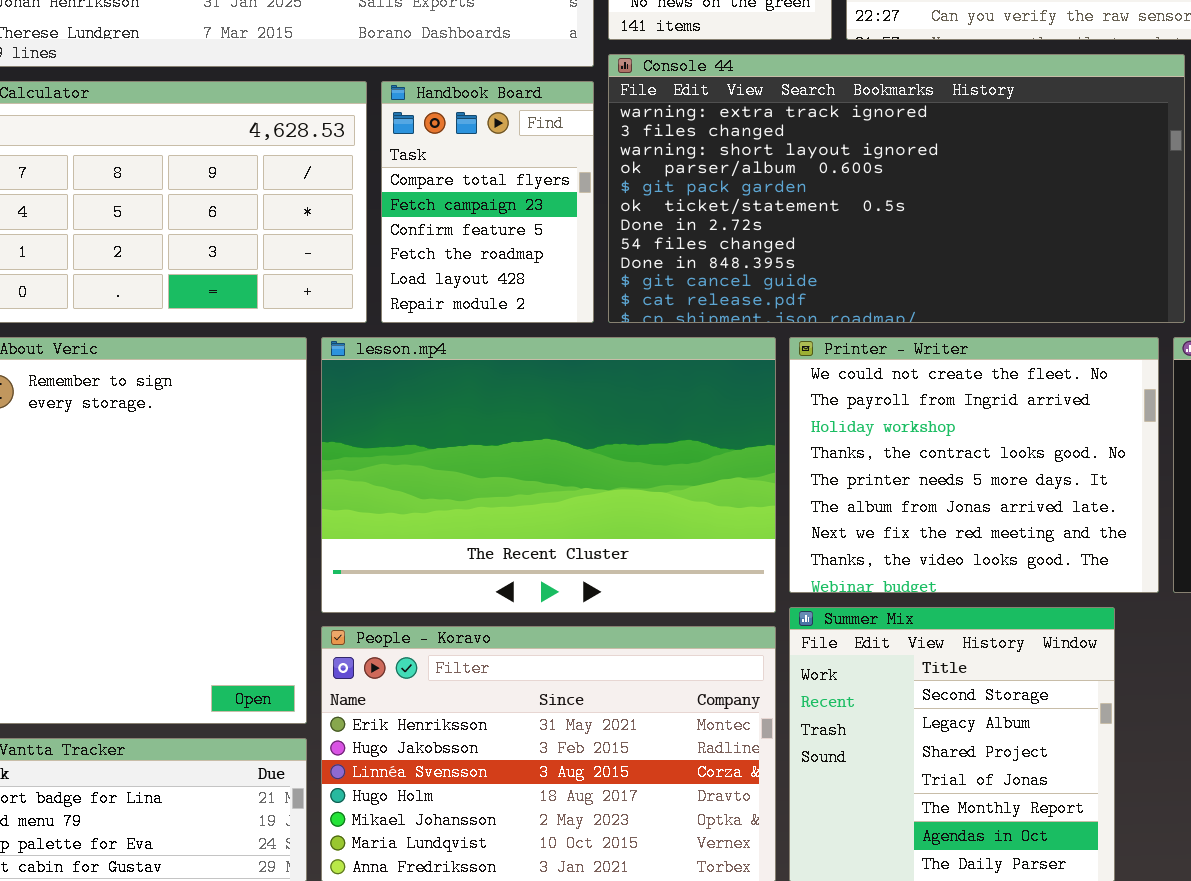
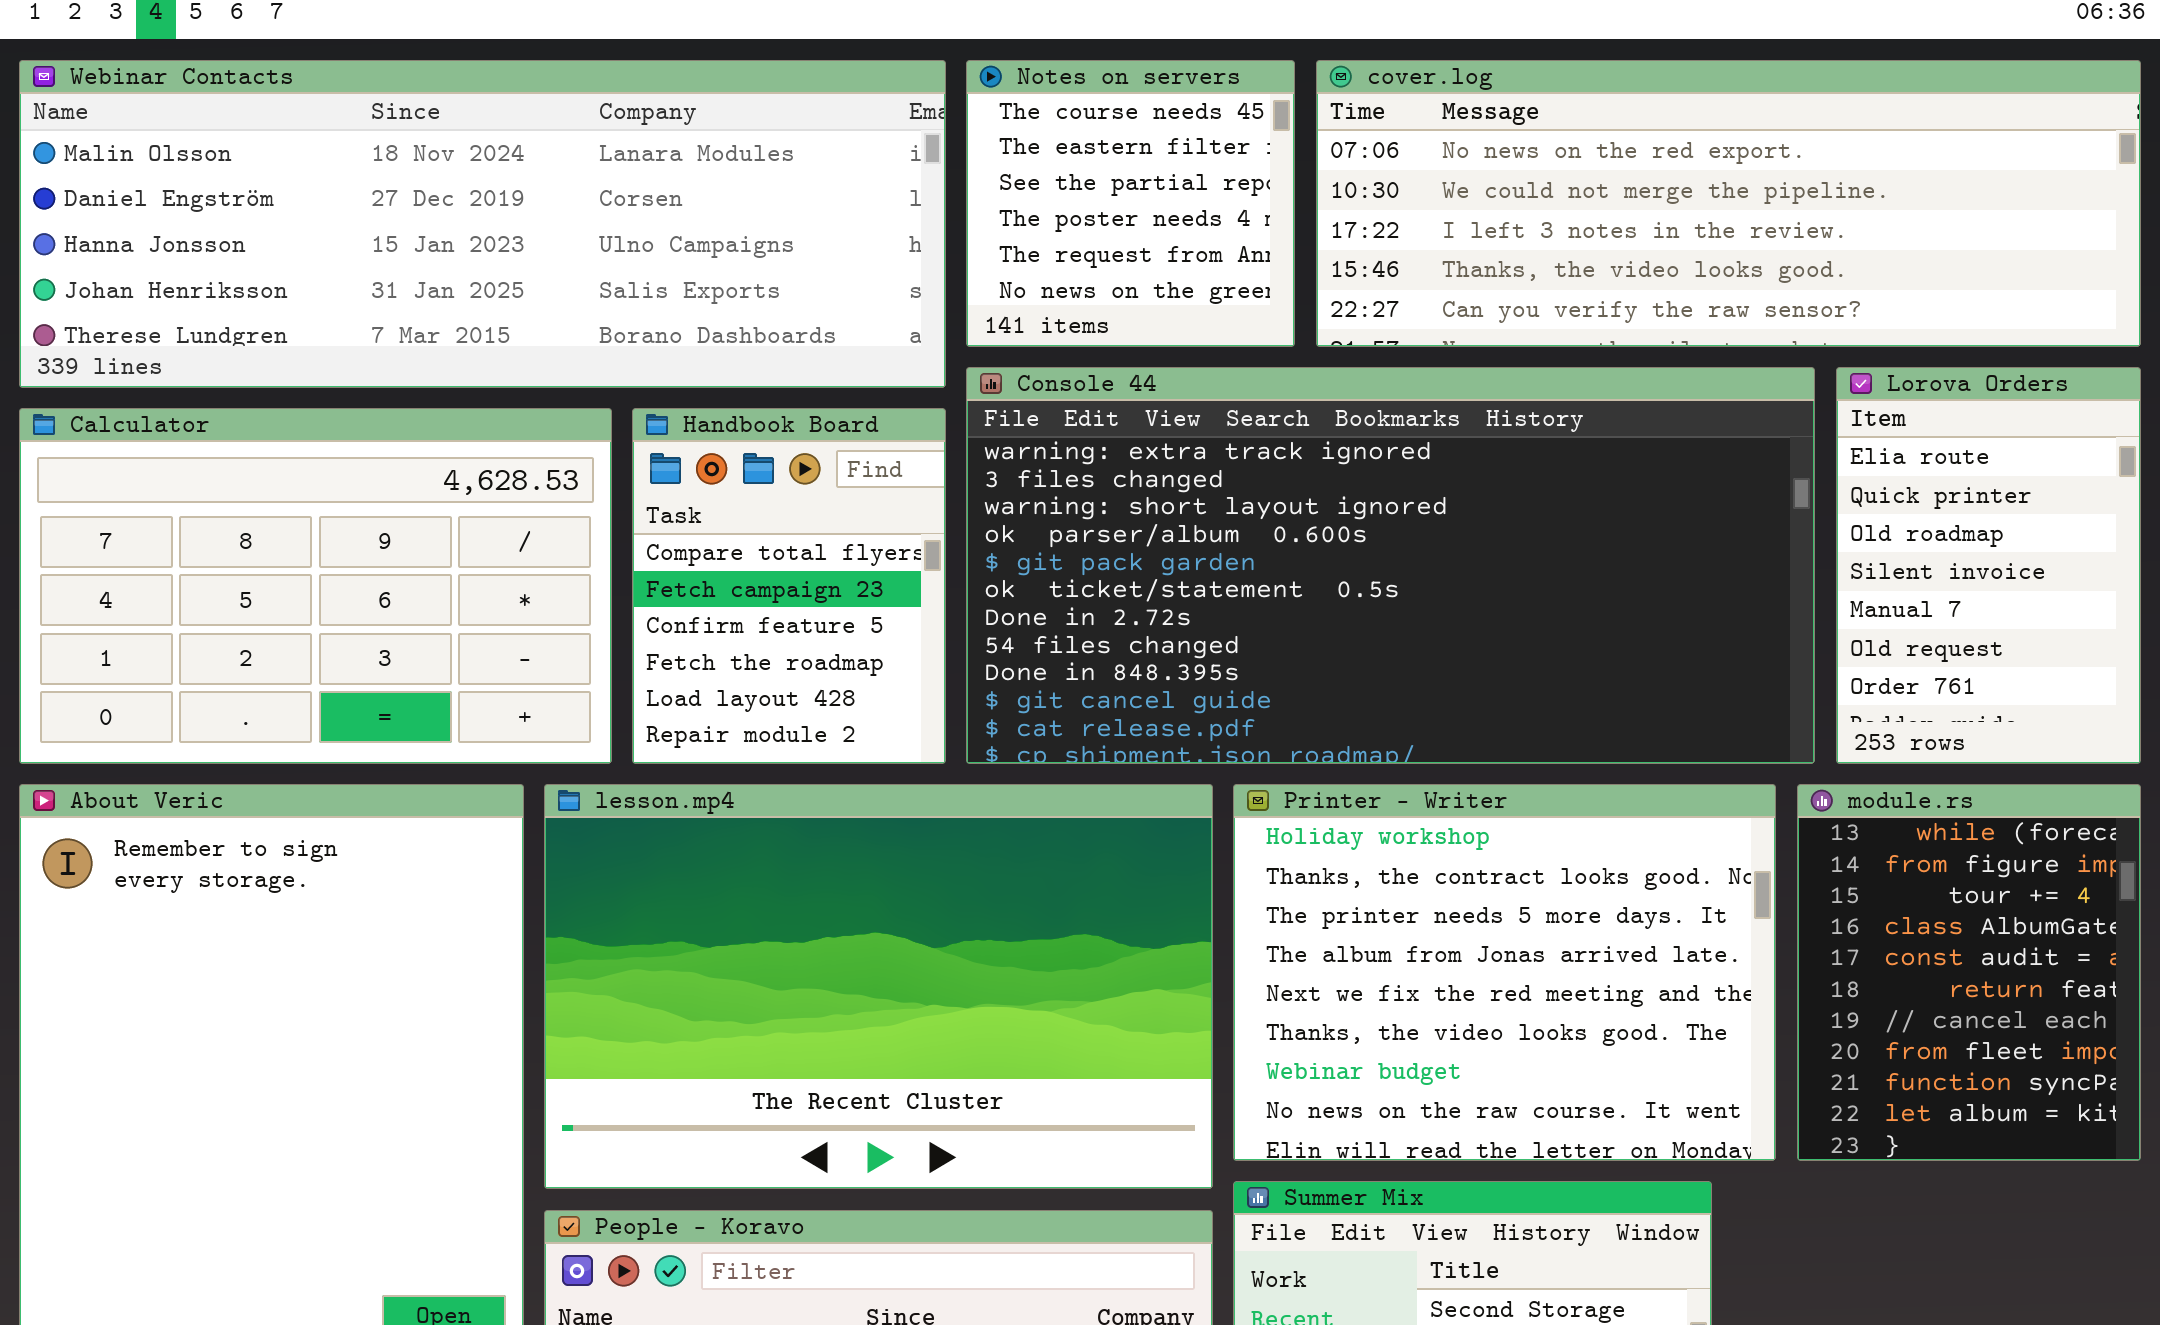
Printer - Writer: [789,337,1159,593] -> [1233,784,1776,1161], scrolled down 2 rows

